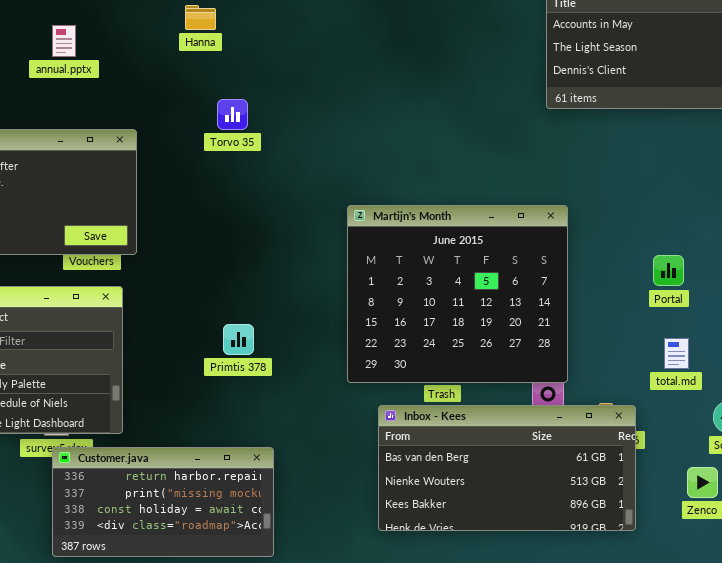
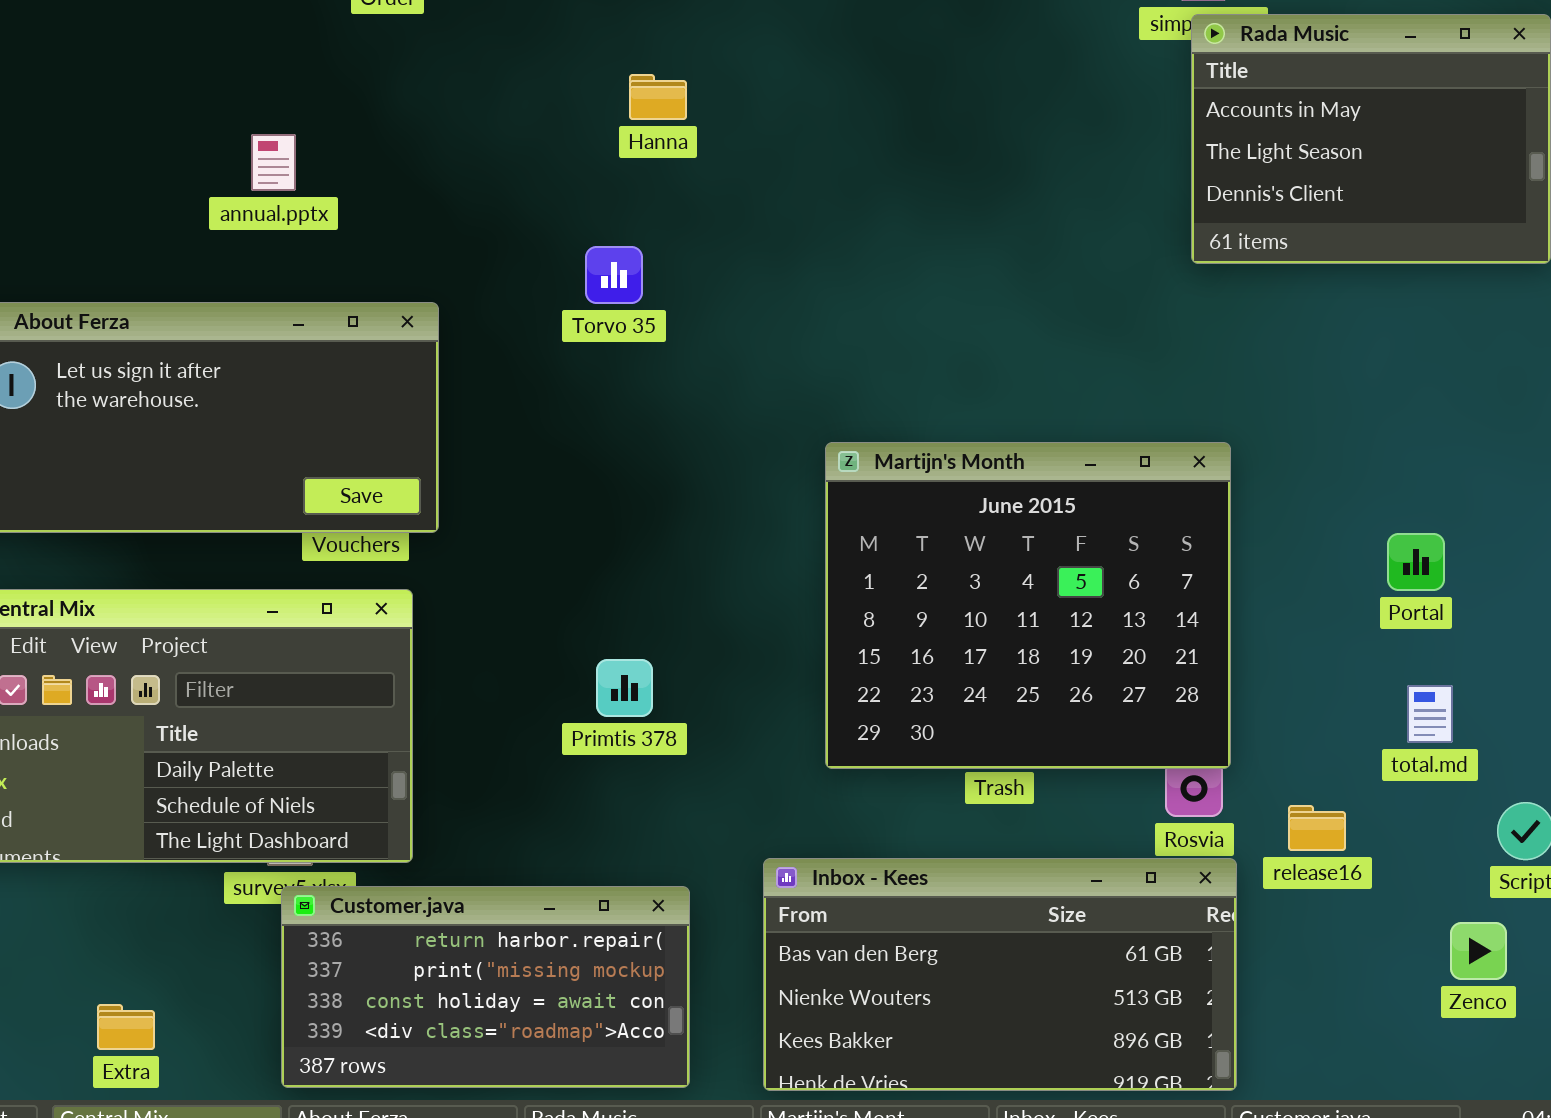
Hanna: [185,5,216,30] -> [629,74,687,120], moved
annual.pptx: [52,25,76,57] -> [251,134,296,191], moved
Inbox - Kees: [378,405,636,531] -> [763,858,1237,1091], moved

